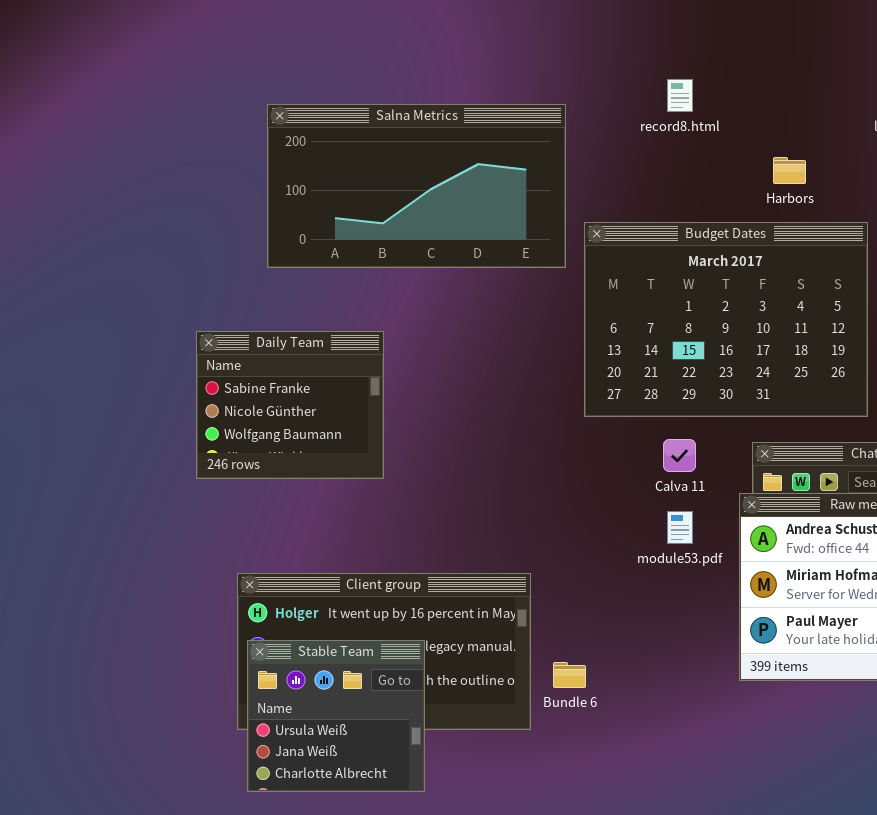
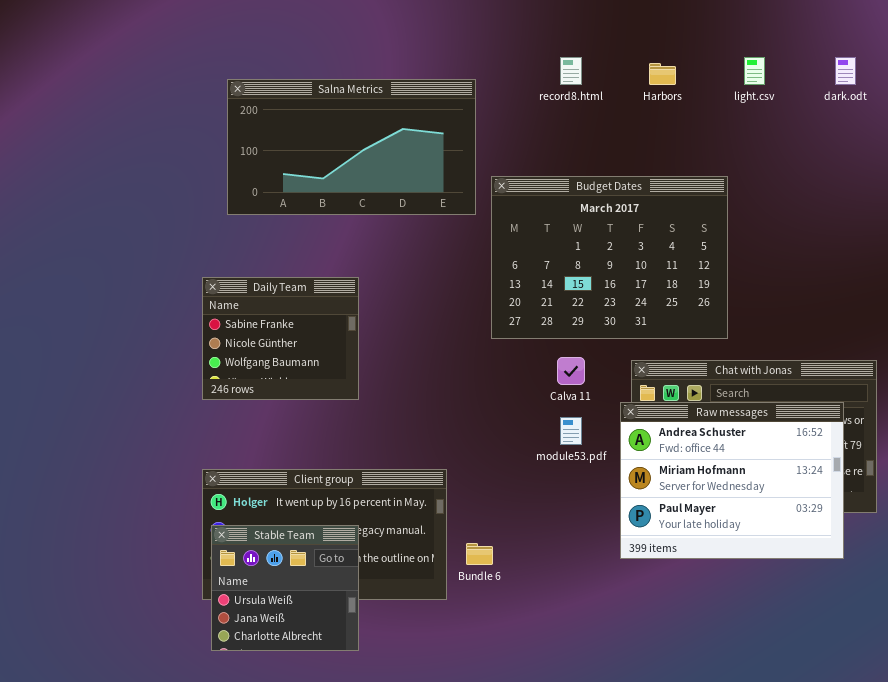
Harbors: [773,157,806,184] -> [649,63,676,85], moved
Daily Team: [196,331,384,479] -> [202,277,359,400], moved

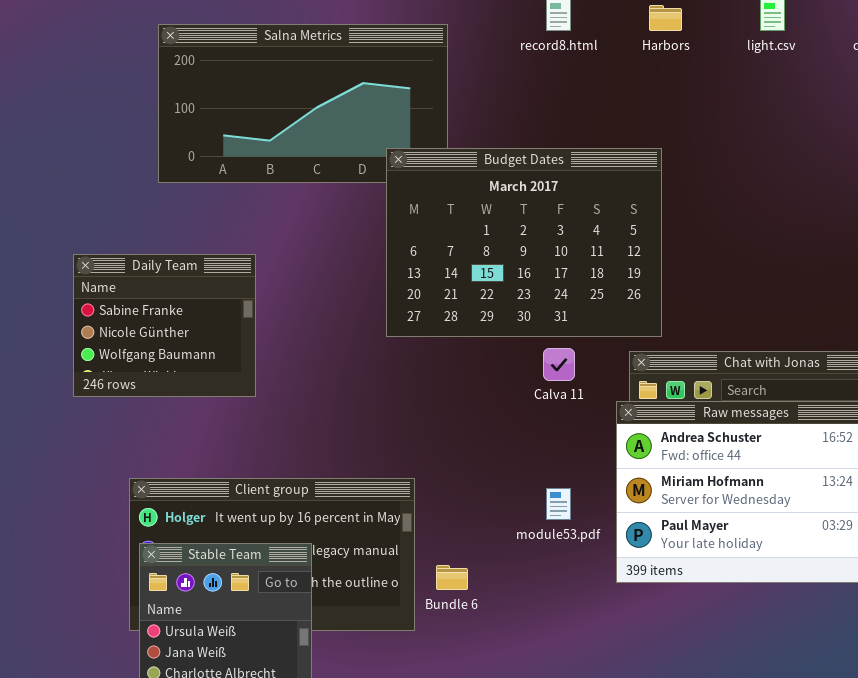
Budget Dates: [491,176,728,339] -> [386,148,662,337], moved
Daily Team: [202,277,359,400] -> [73,254,256,397], moved
module53.pdf: [560,417,582,445] -> [546,488,571,520], moved

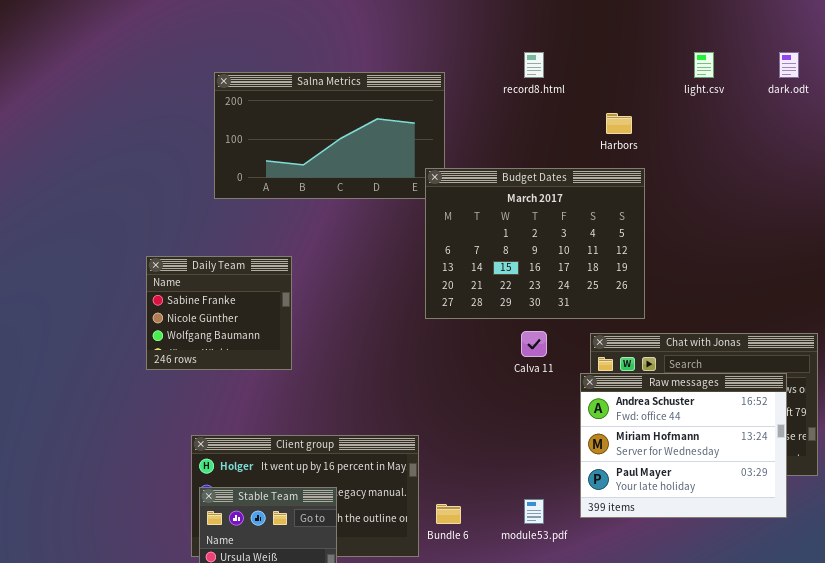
Harbors: [649,5,682,31] -> [606,113,632,134], moved
Budget Dates: [386,148,662,337] -> [425,168,645,319], moved
module53.pdf: [546,488,571,520] -> [524,499,544,524], moved

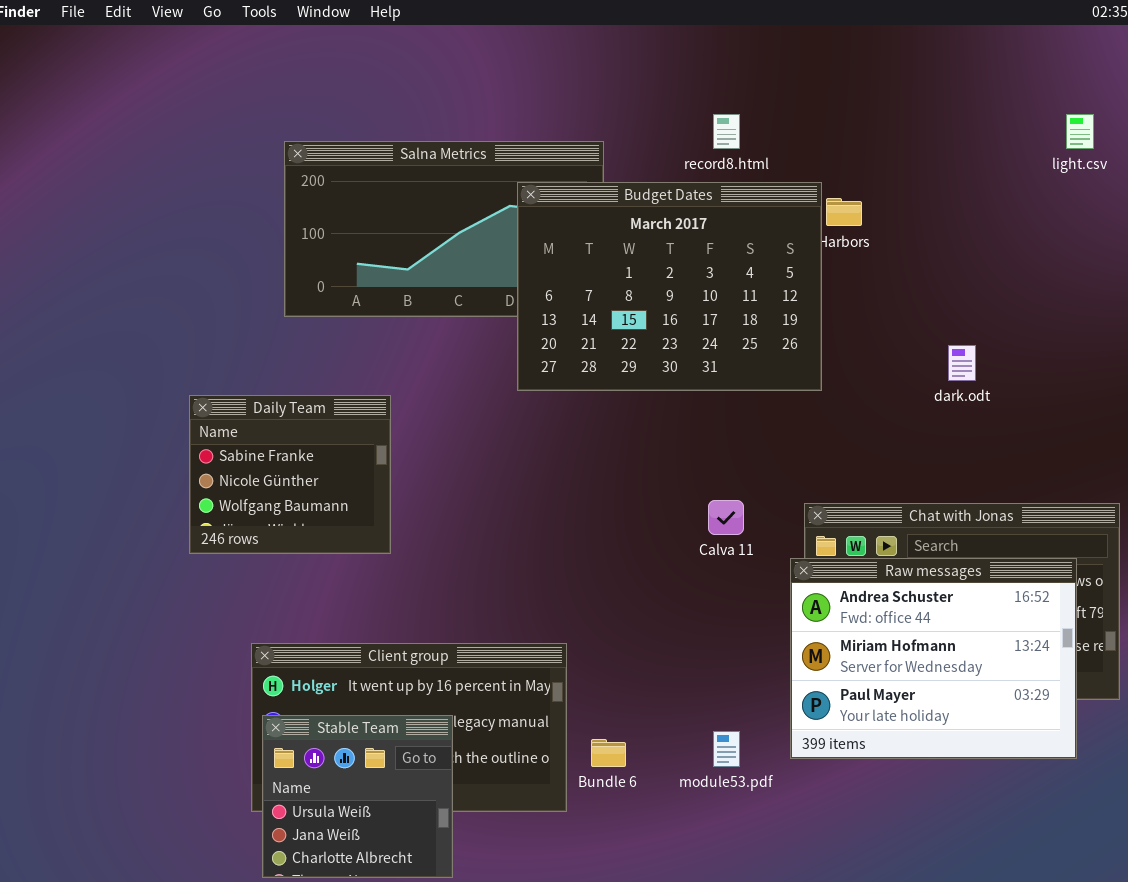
light.csv: [694,52,714,78] -> [1066,114,1094,149], moved
dark.odt: [779,52,799,78] -> [948,345,976,381], moved
Budget Dates: [425,168,645,319] -> [517,182,822,391], moved

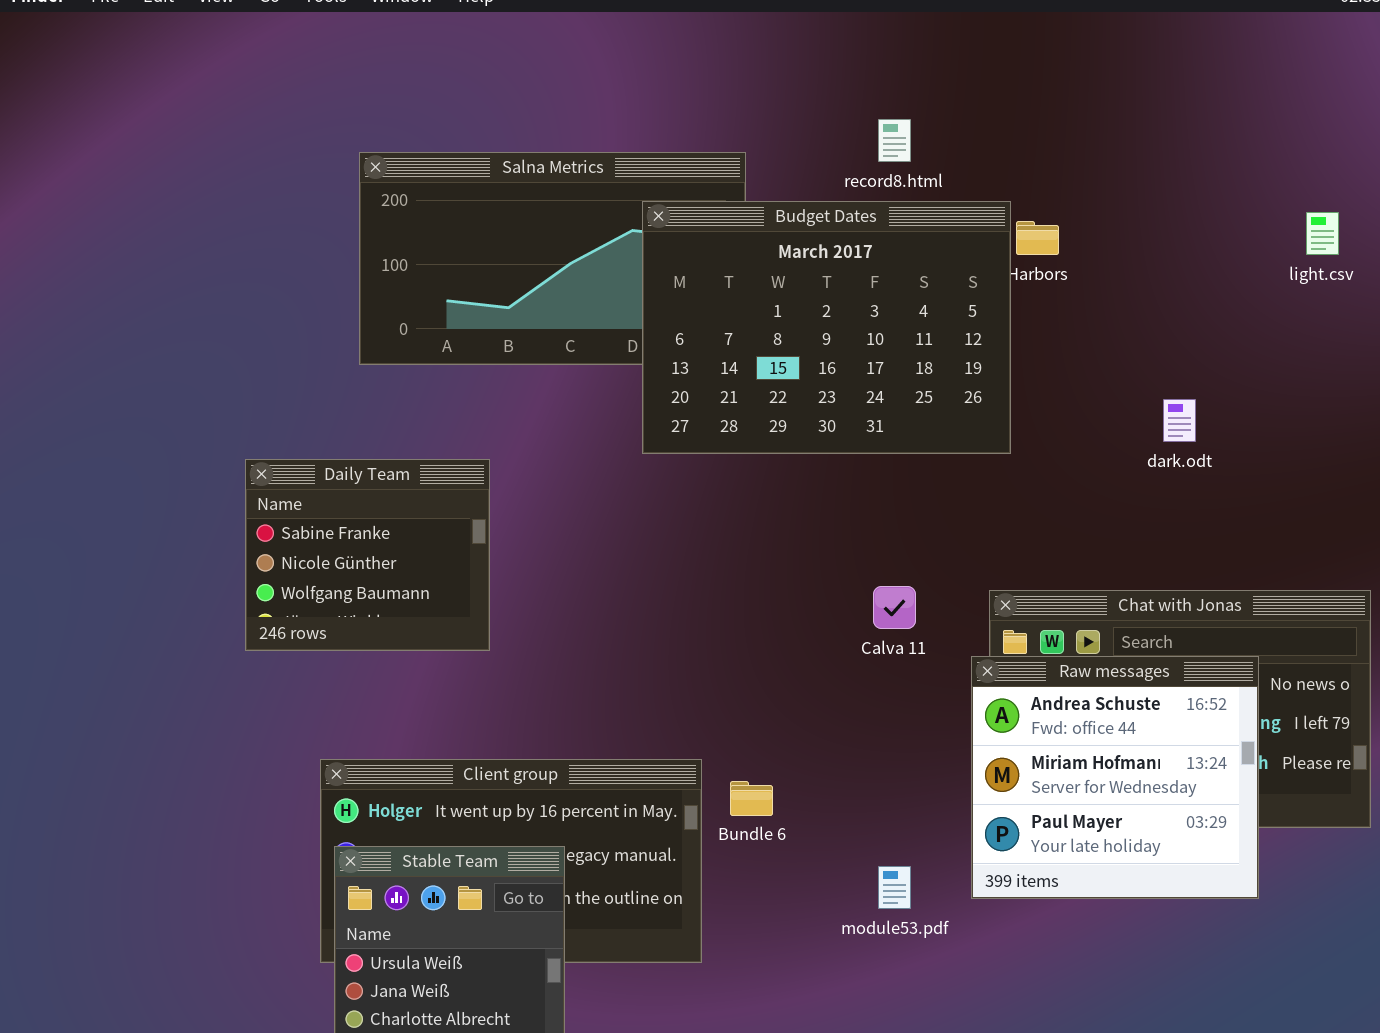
light.csv: [1066,114,1094,149] -> [1306,212,1339,255], moved
Raw messages: [790,558,1077,759] -> [971,656,1259,899], resized
Bundle 6: [591,739,626,767] -> [730,781,773,816], moved

